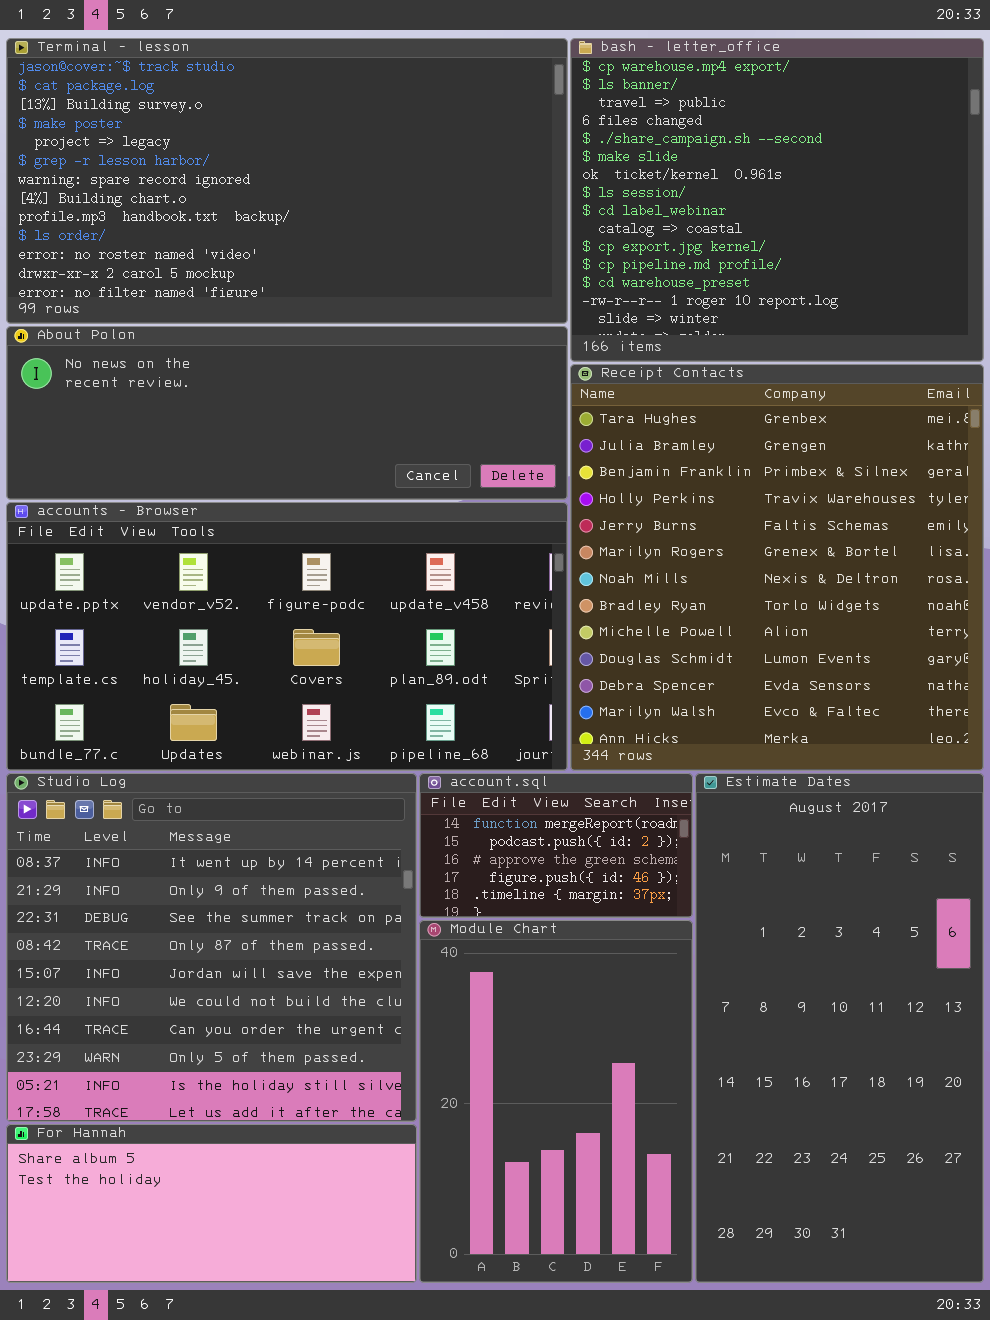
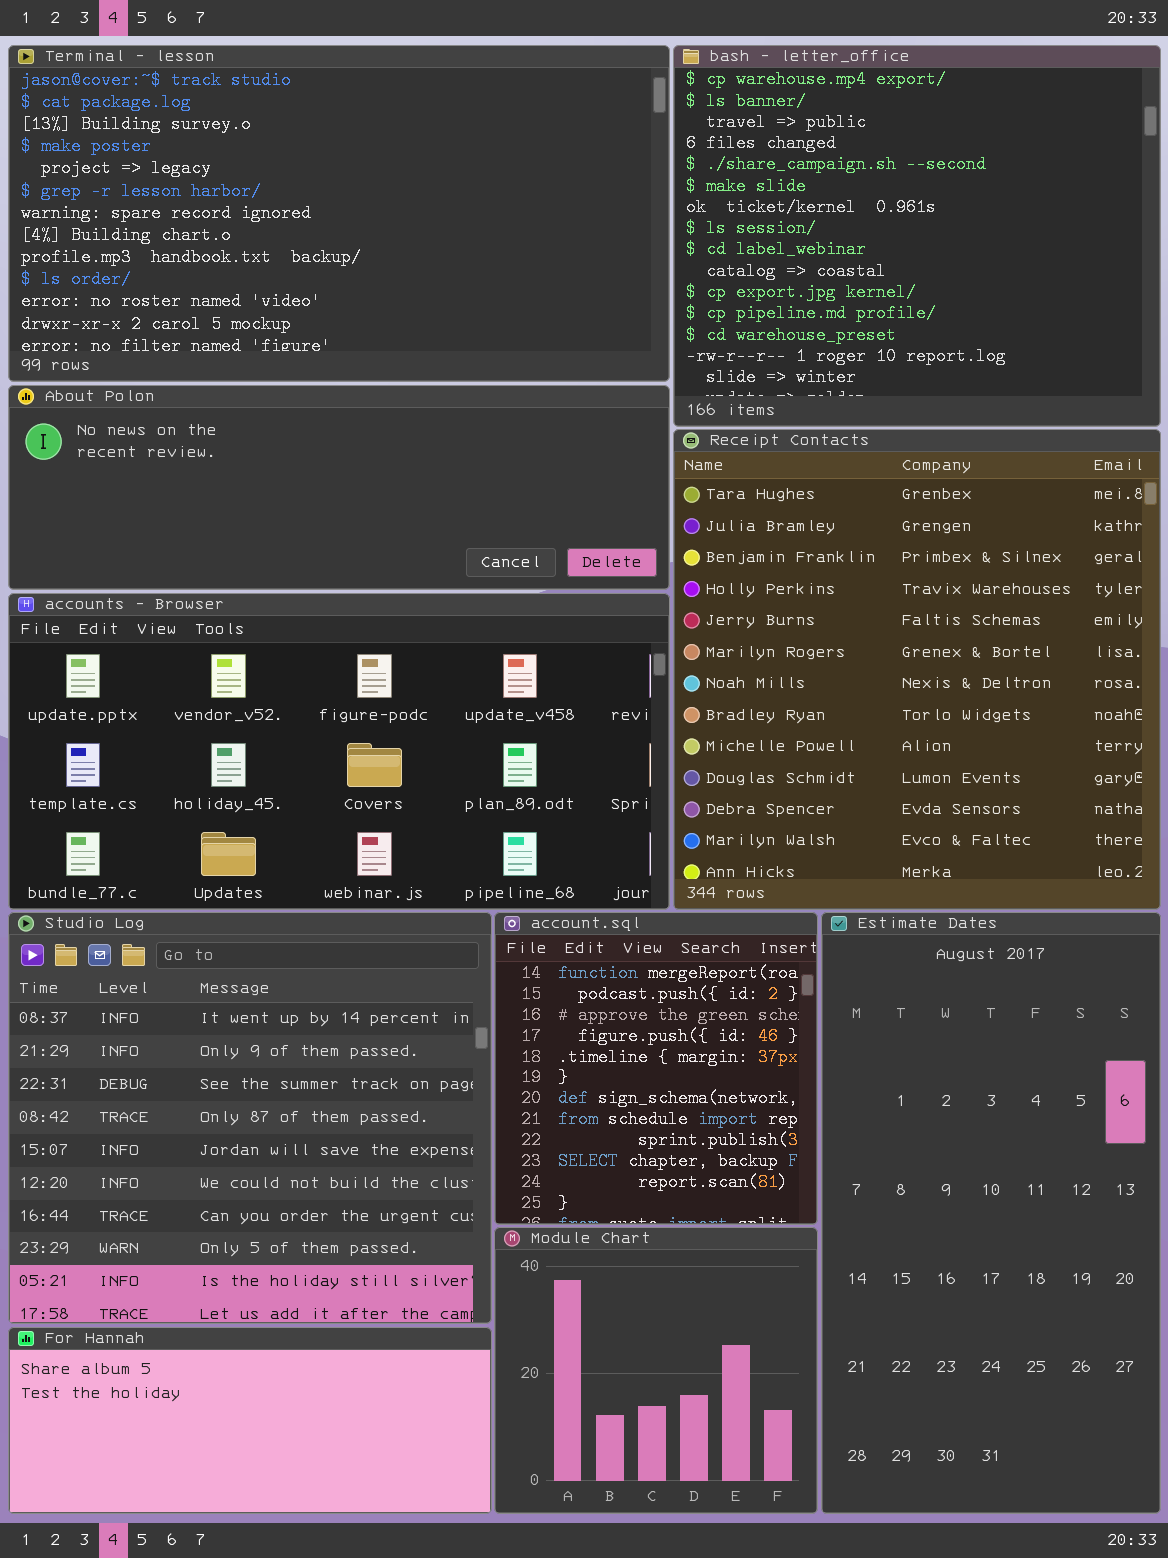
account.sql: [419,773,693,918] -> [494,912,818,1225], resized
Module Chart: [419,920,693,1283] -> [494,1227,818,1514], resized

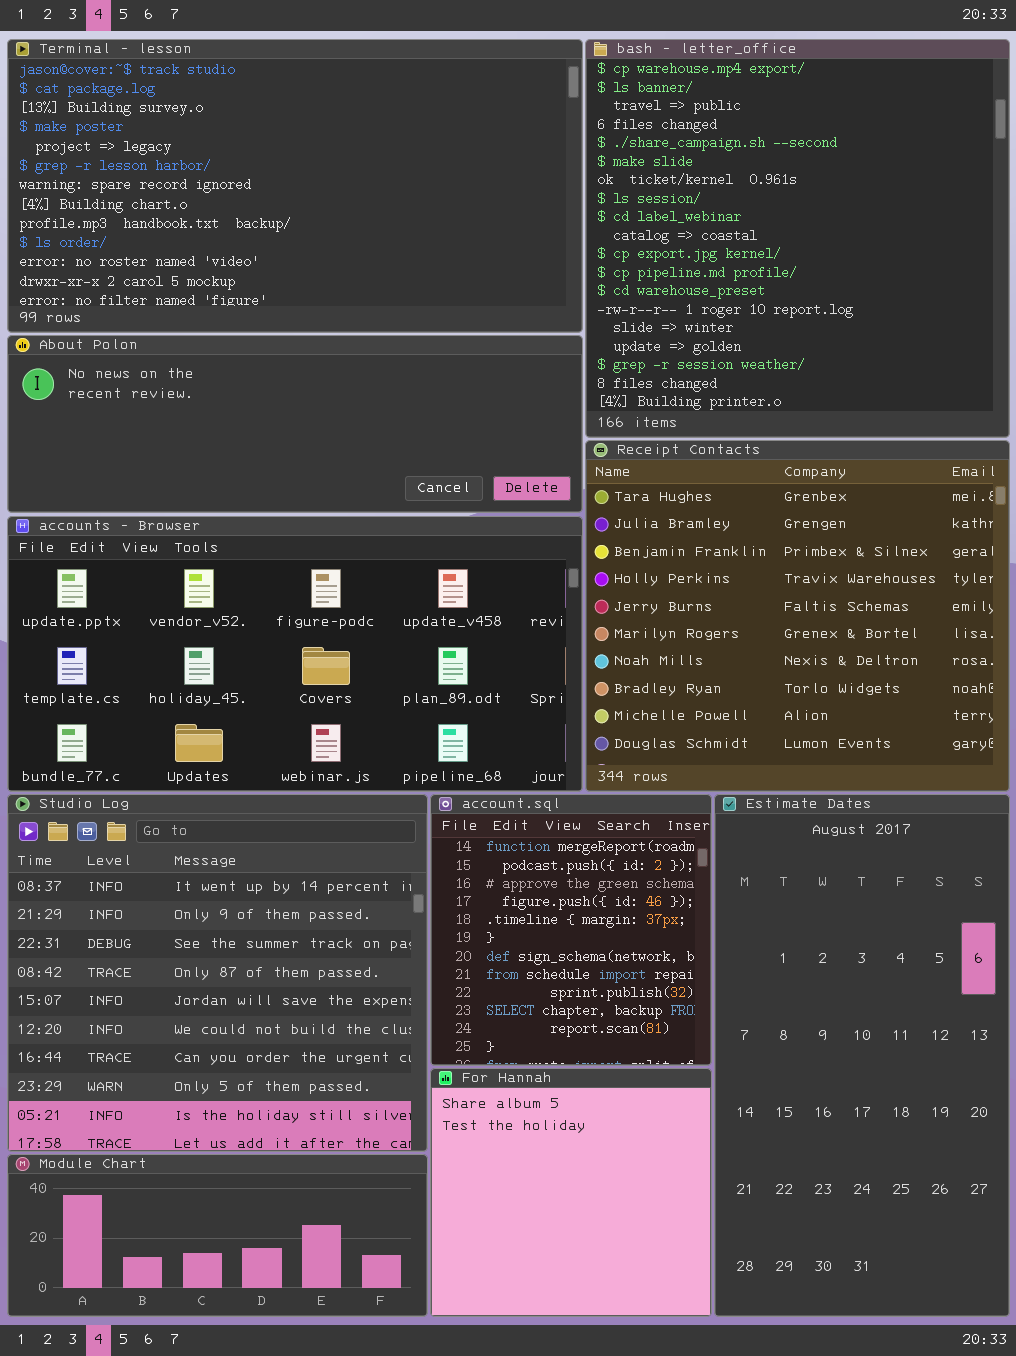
bash - letter_office: [673,45,1161,427] -> [585,39,1010,438], resized
Receipt Contacts: [673,429,1161,910] -> [585,440,1010,792], resized
Module Chart: [494,1227,818,1514] -> [7,1154,428,1317], moved, resized
For Hannah: [8,1327,492,1514] -> [430,1068,712,1317], moved, resized

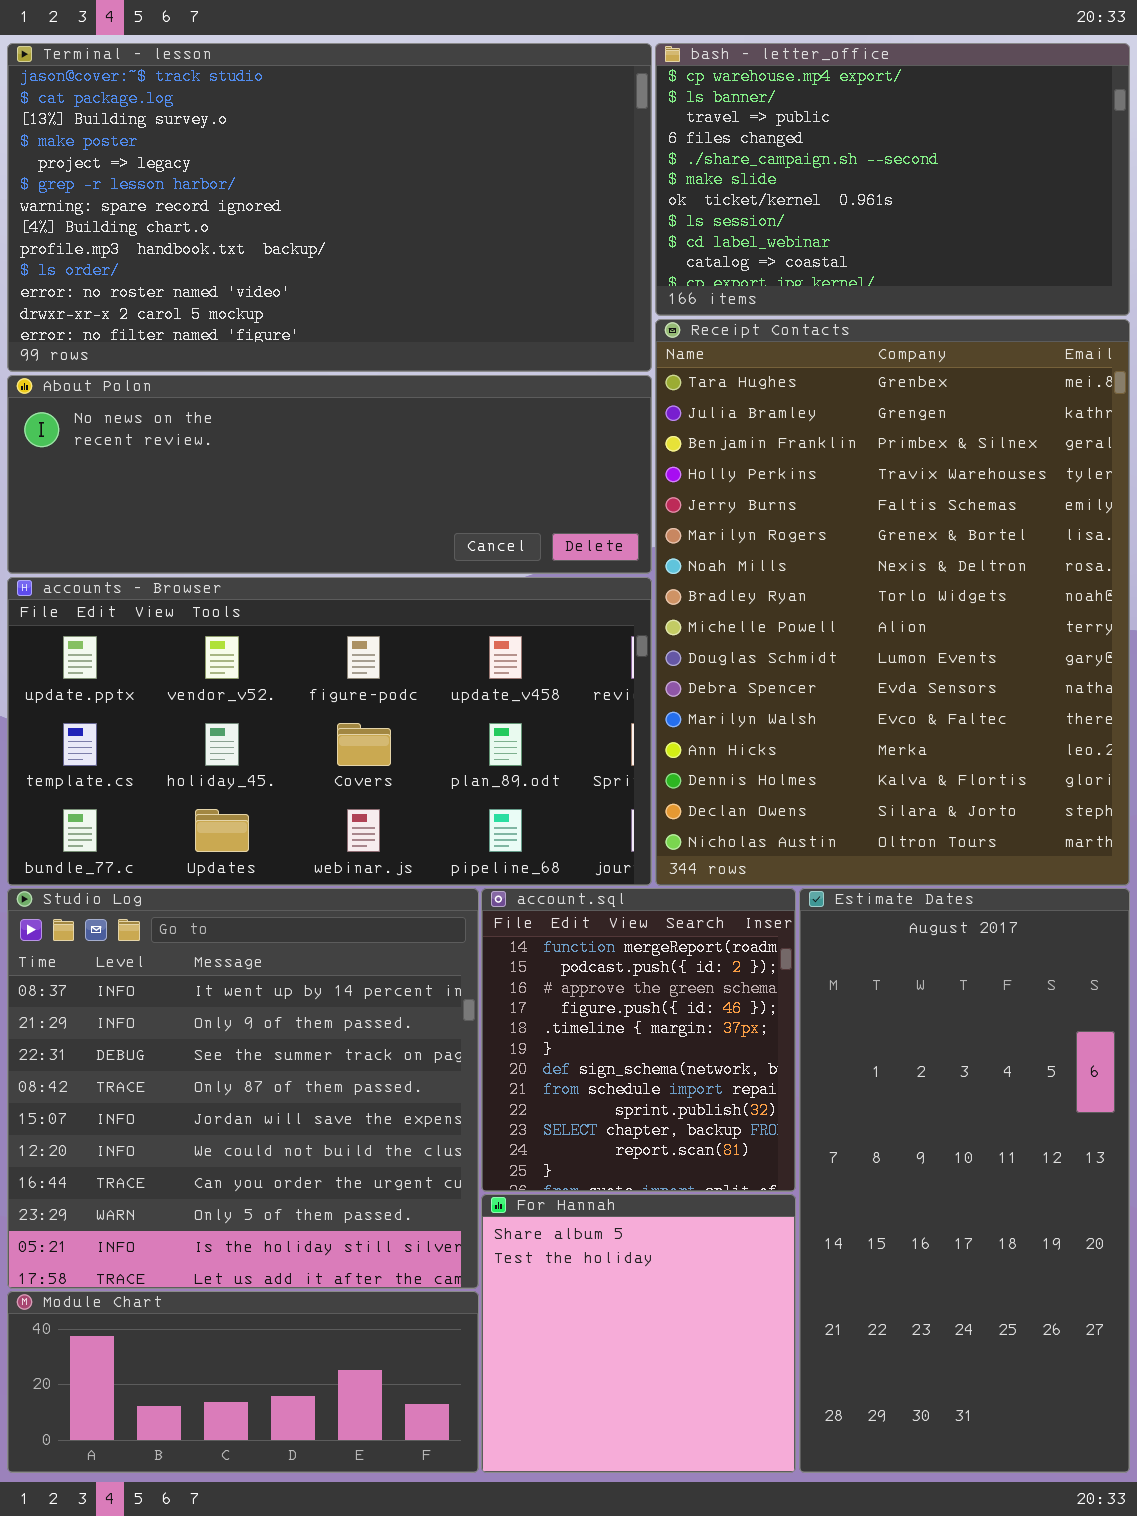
bash - letter_office: [585,39,1010,438] -> [655,43,1130,316], resized
Receipt Contacts: [585,440,1010,792] -> [655,319,1130,886], resized

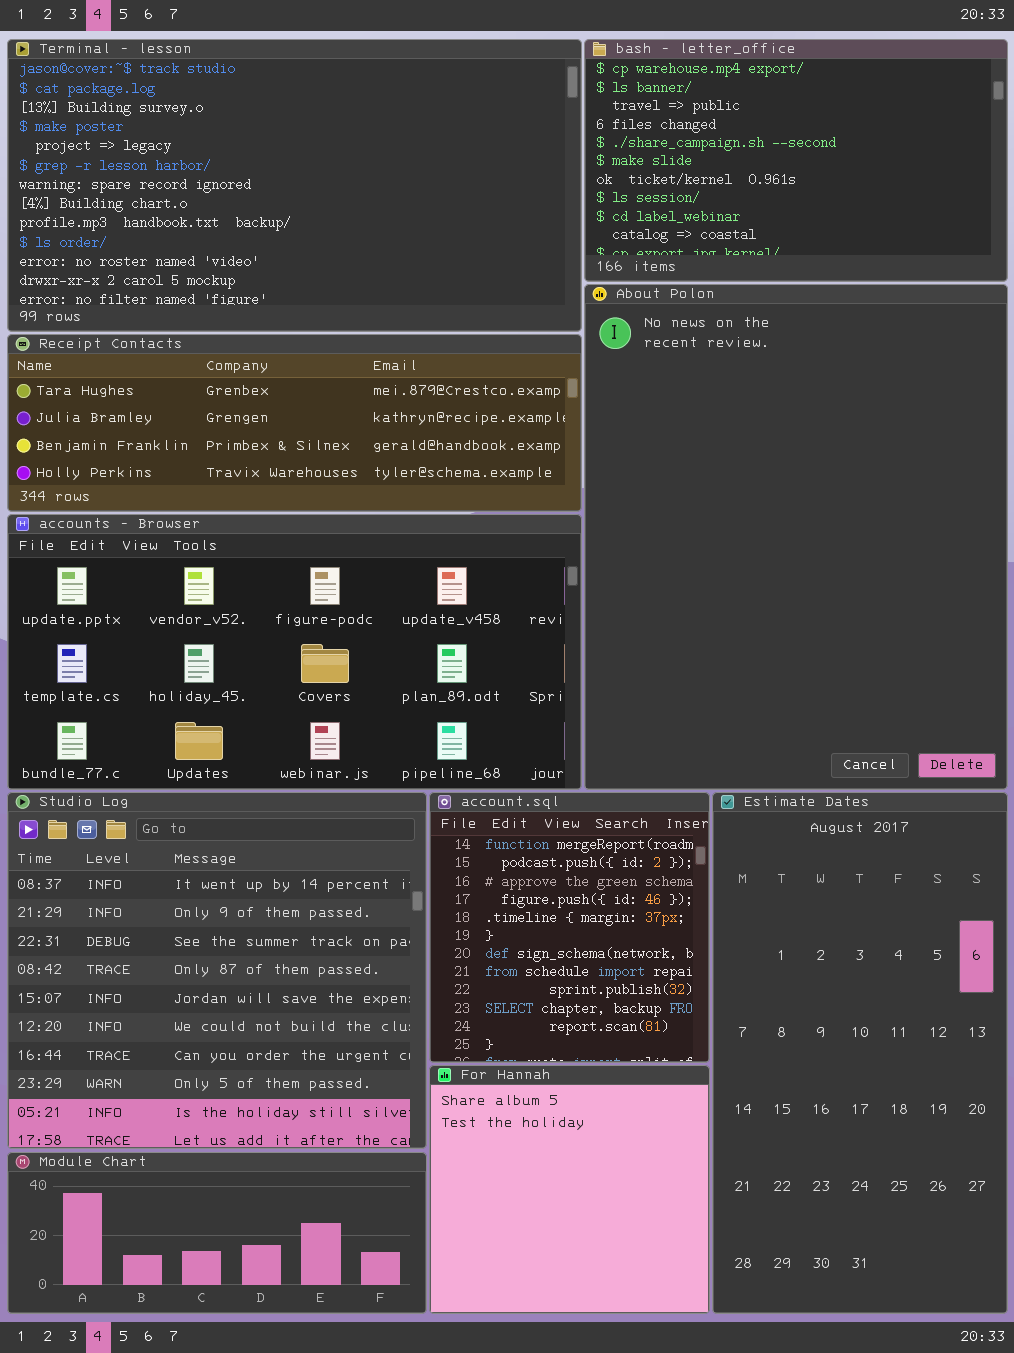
Receipt Contacts: [655,319,1130,886] -> [7,334,582,512], moved, resized
About Polon: [7,375,652,574] -> [584,284,1008,790], moved, resized

